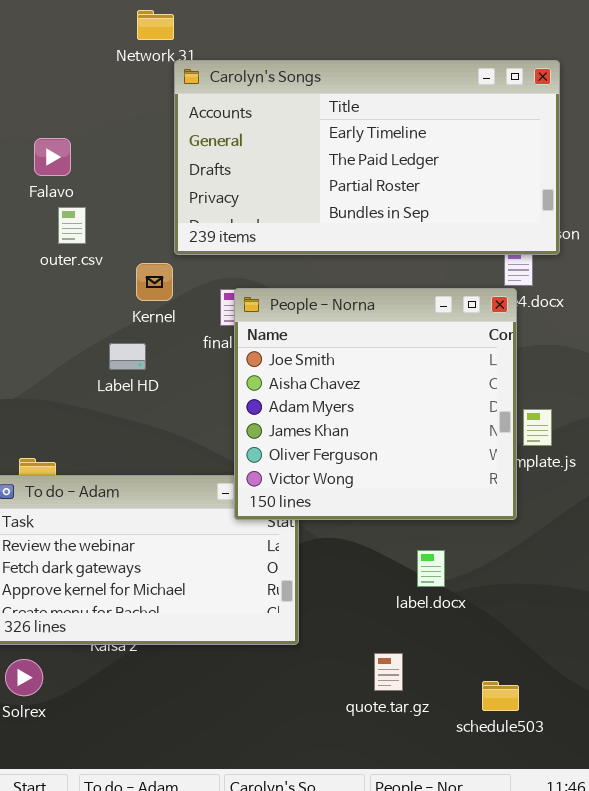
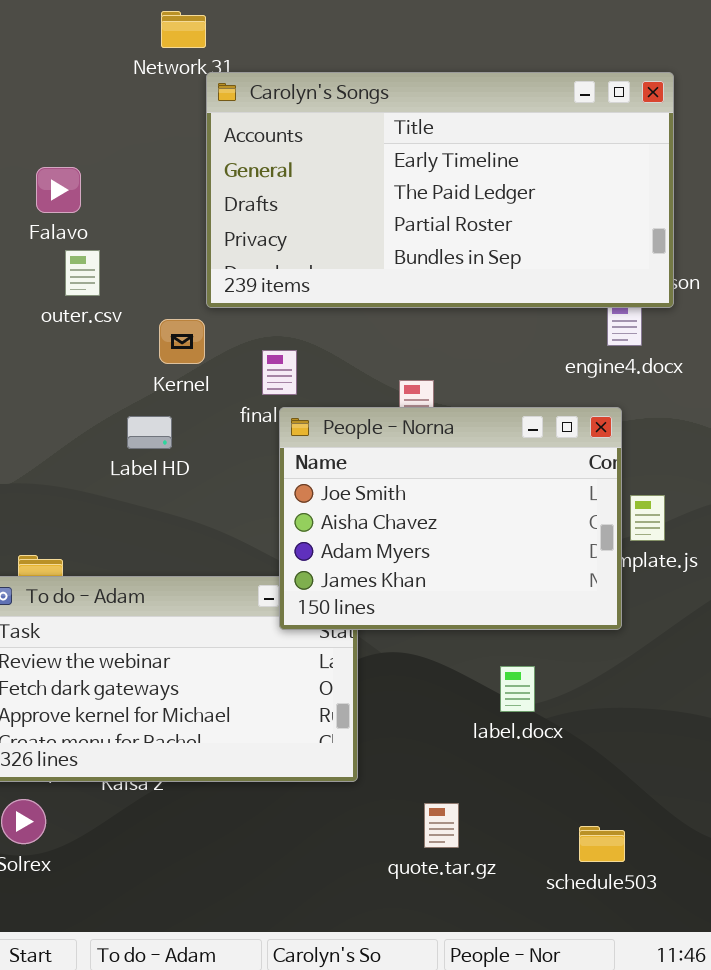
People - Norna: [234,288,517,520] -> [279,407,622,630], resized
quote.tar.gz: [374,653,403,691] -> [424,803,459,848], moved

